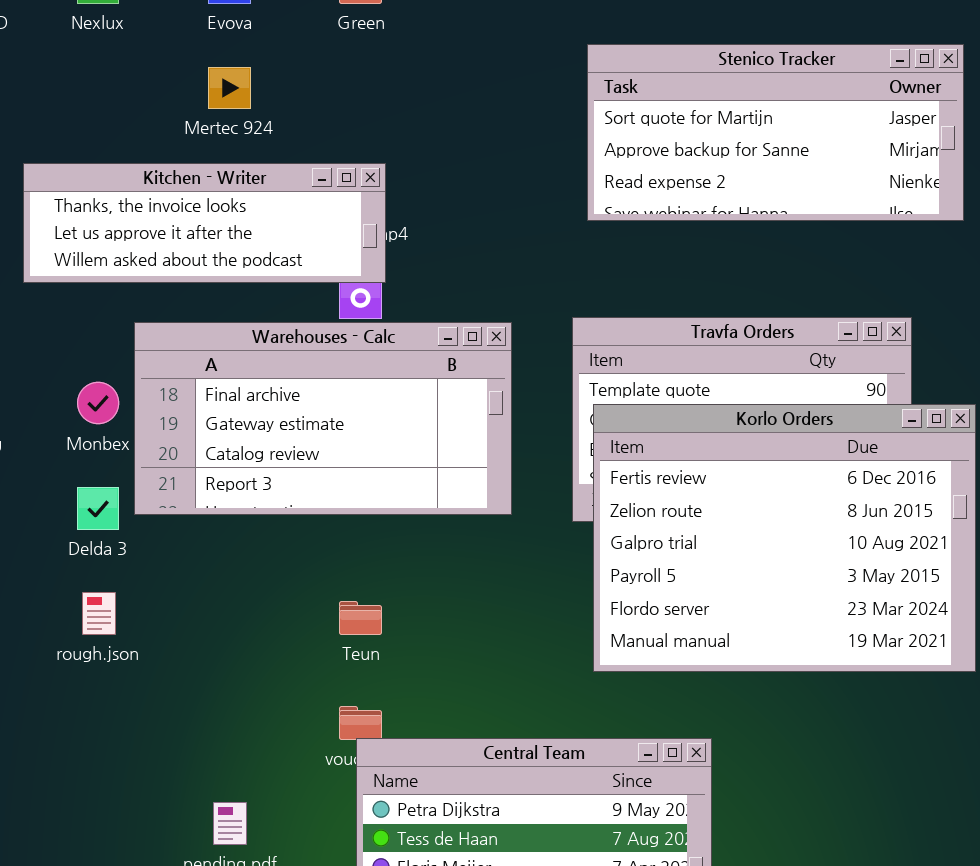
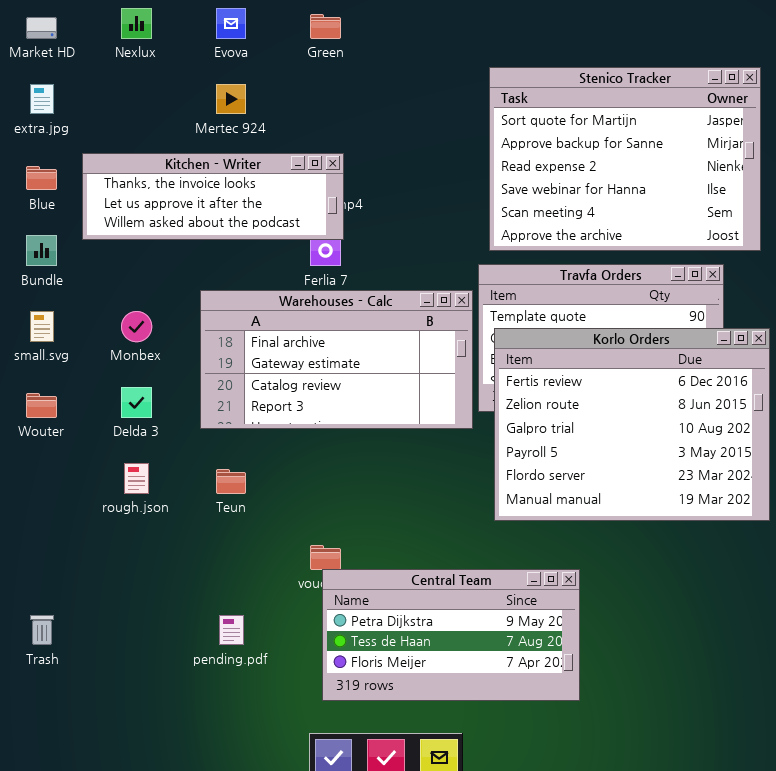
Stenico Tracker: [587,44,964,221] -> [489,67,761,251], resized
Warehouses - Calc: [134,322,512,515] -> [200,290,473,429], moved
Teun: [339,601,382,635] -> [216,469,246,494], moved

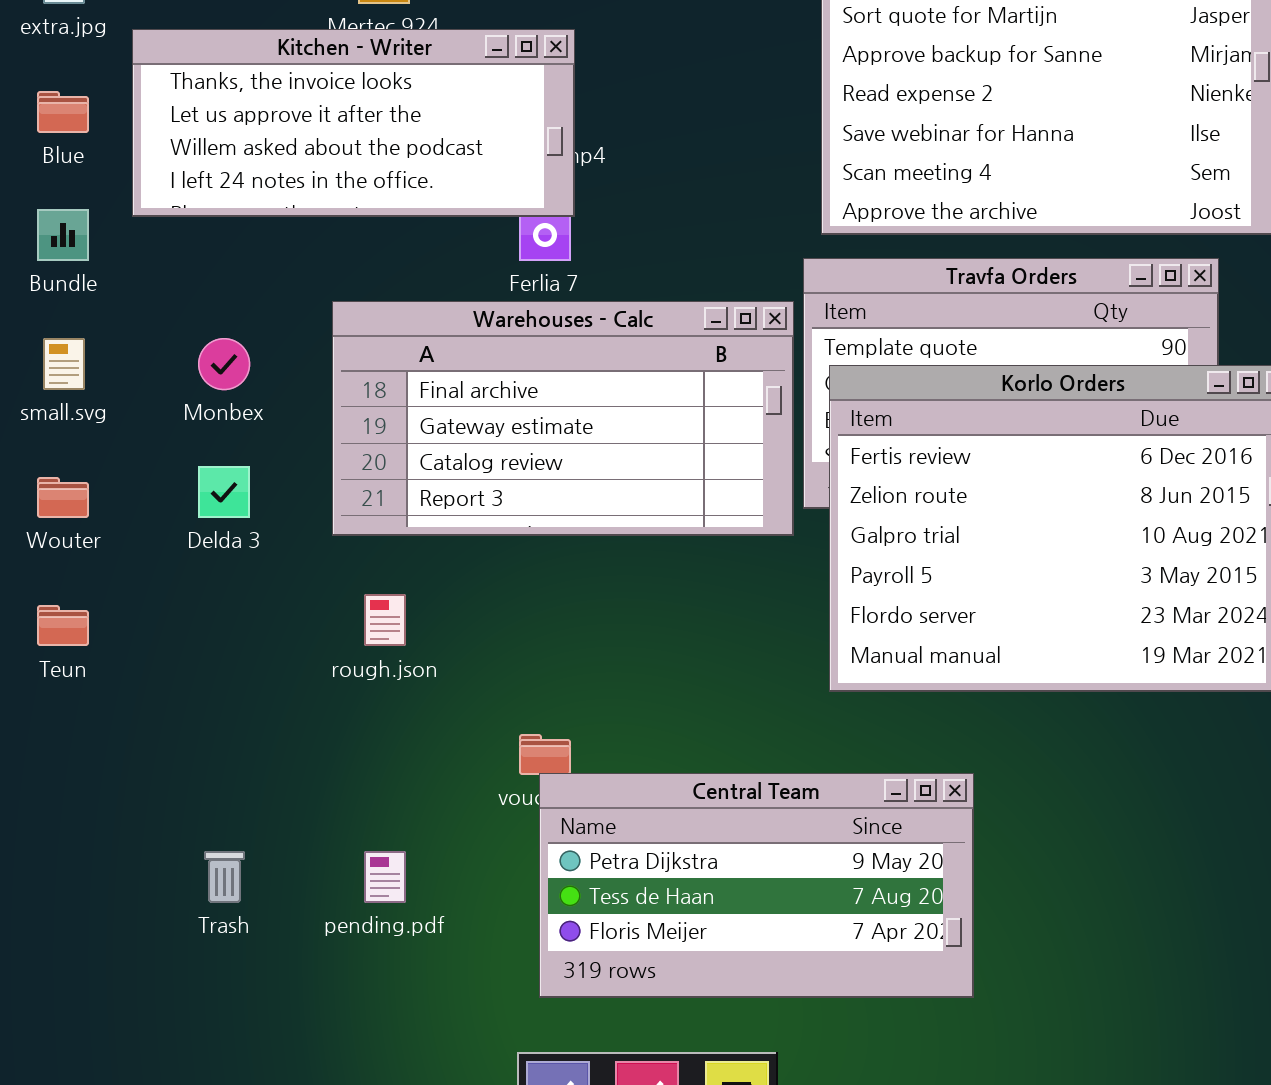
Kitchen - Writer: [82,153,344,240] -> [132,29,575,217], resized
rough.json: [124,463,149,494] -> [364,594,406,646], moved
Teun: [216,469,246,494] -> [37,605,89,646], moved
Trash: [30,615,54,645] -> [204,851,245,903], moved

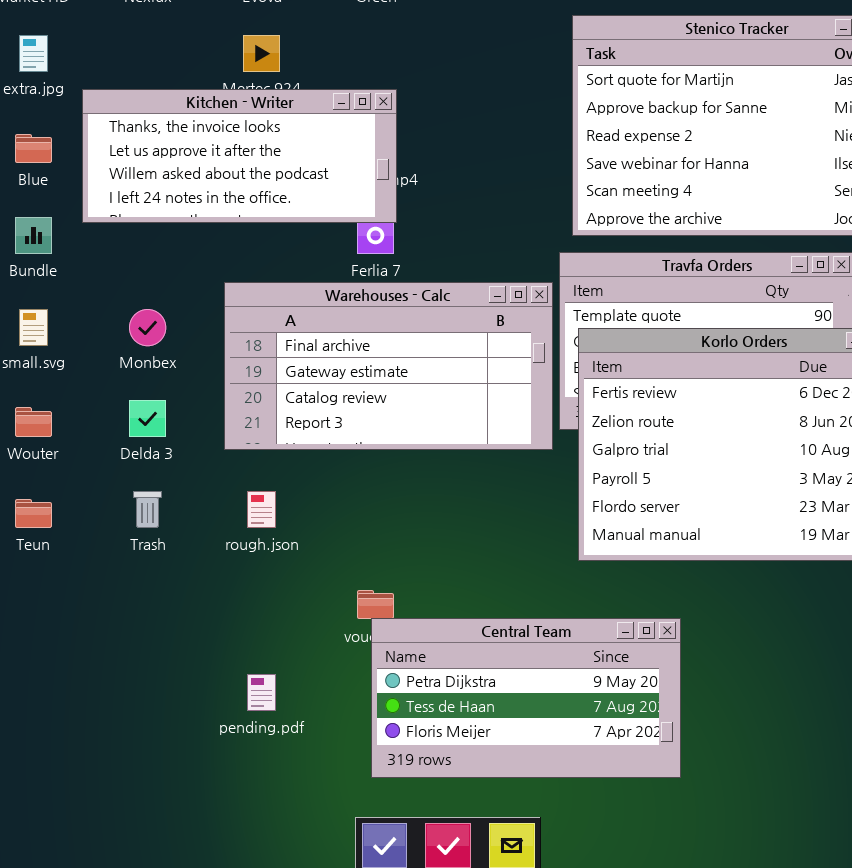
Trash: [204,851,245,903] -> [133,491,162,528], moved

